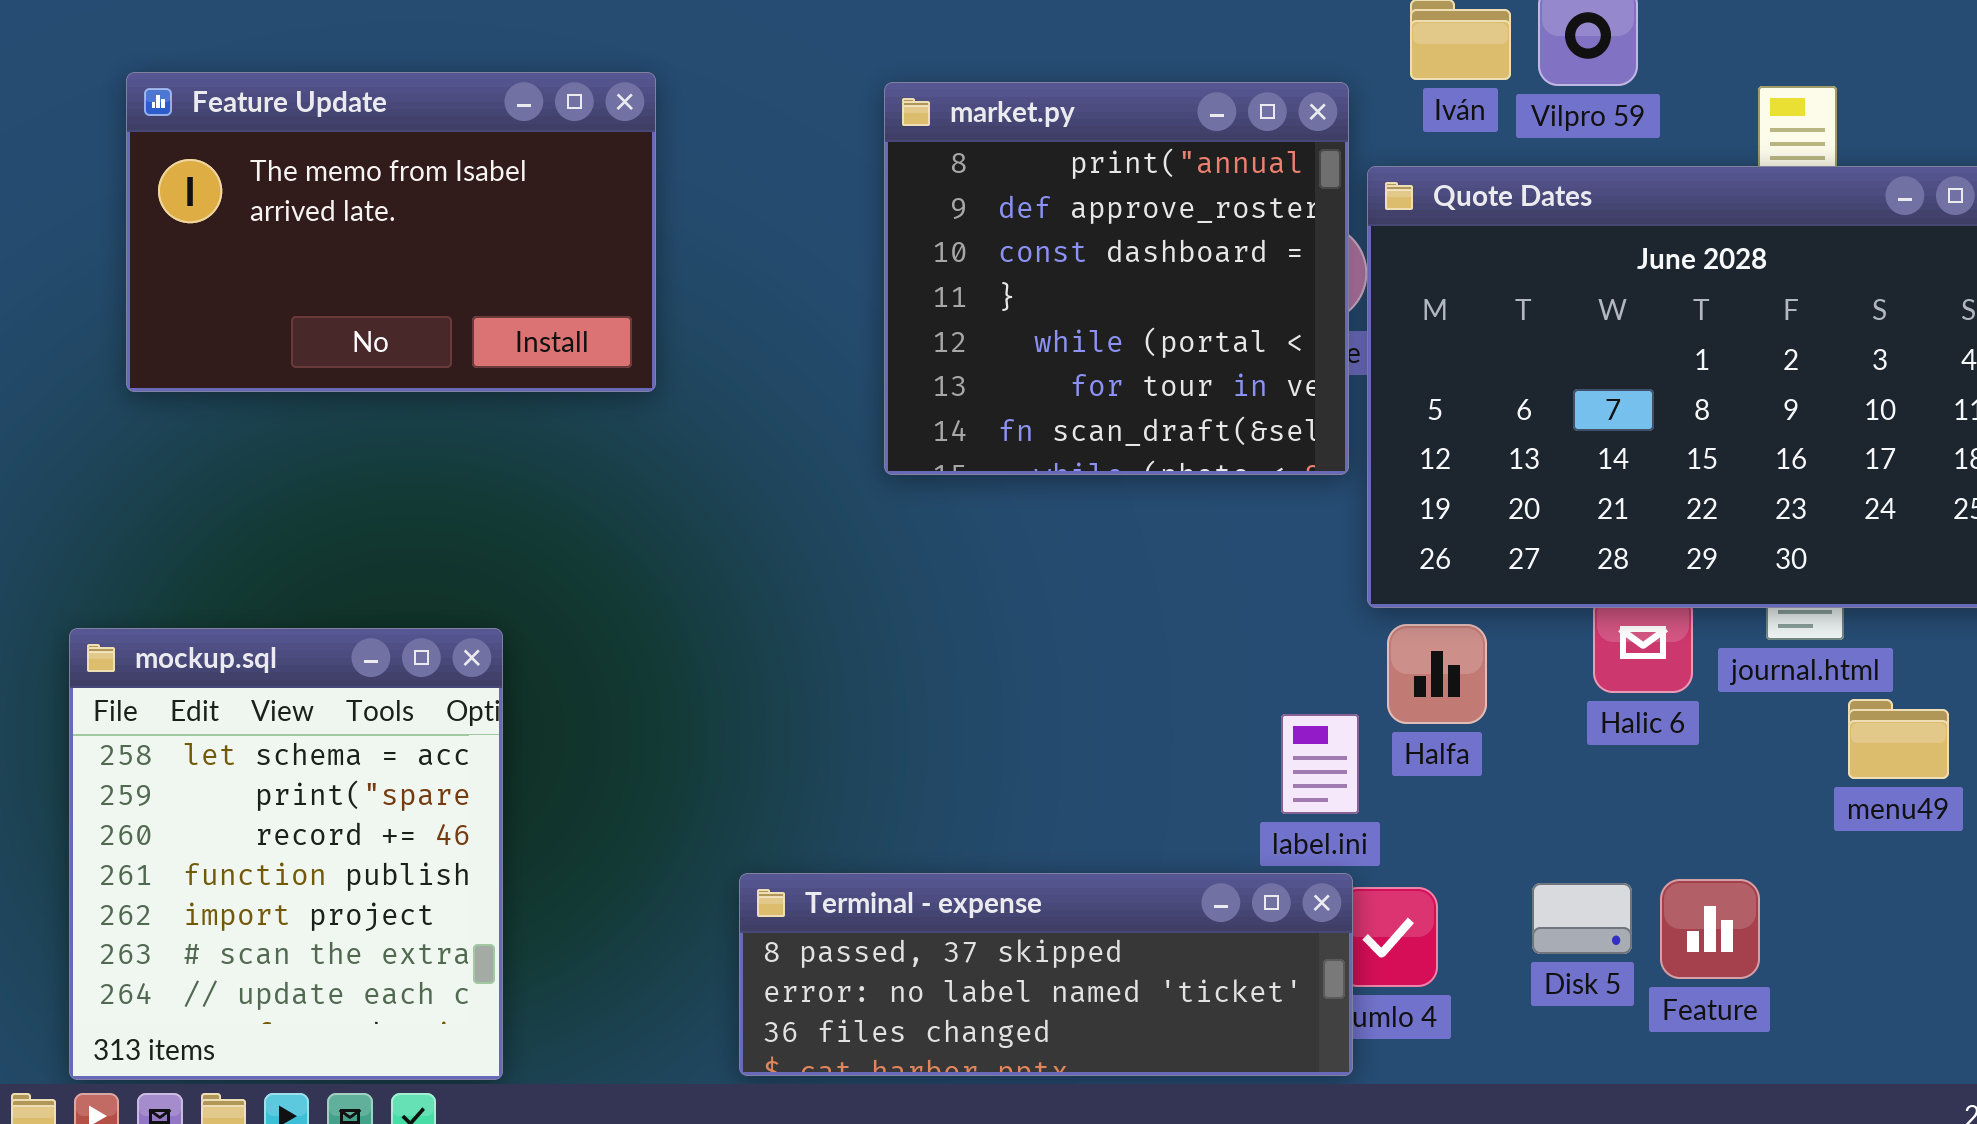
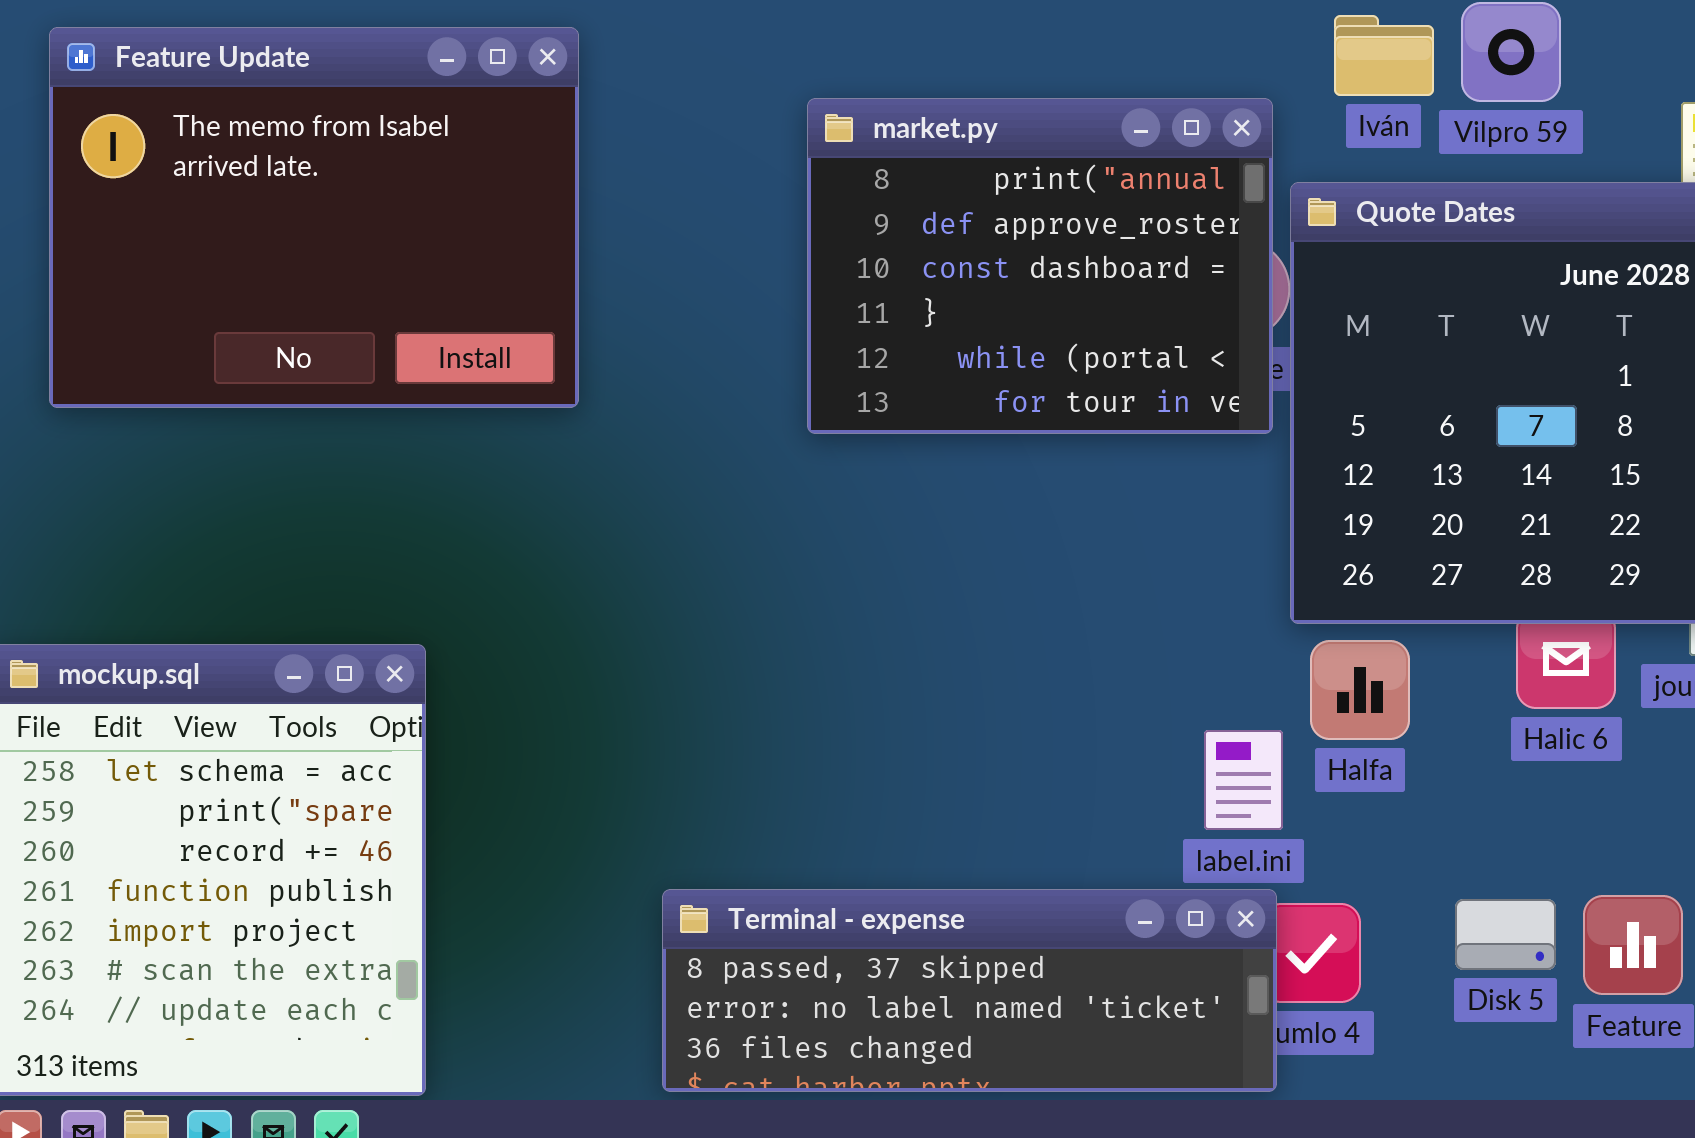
Feature Update: [126,72,656,392] -> [49,27,579,408], resized
market.py: [884,82,1349,475] -> [807,98,1273,434], resized

